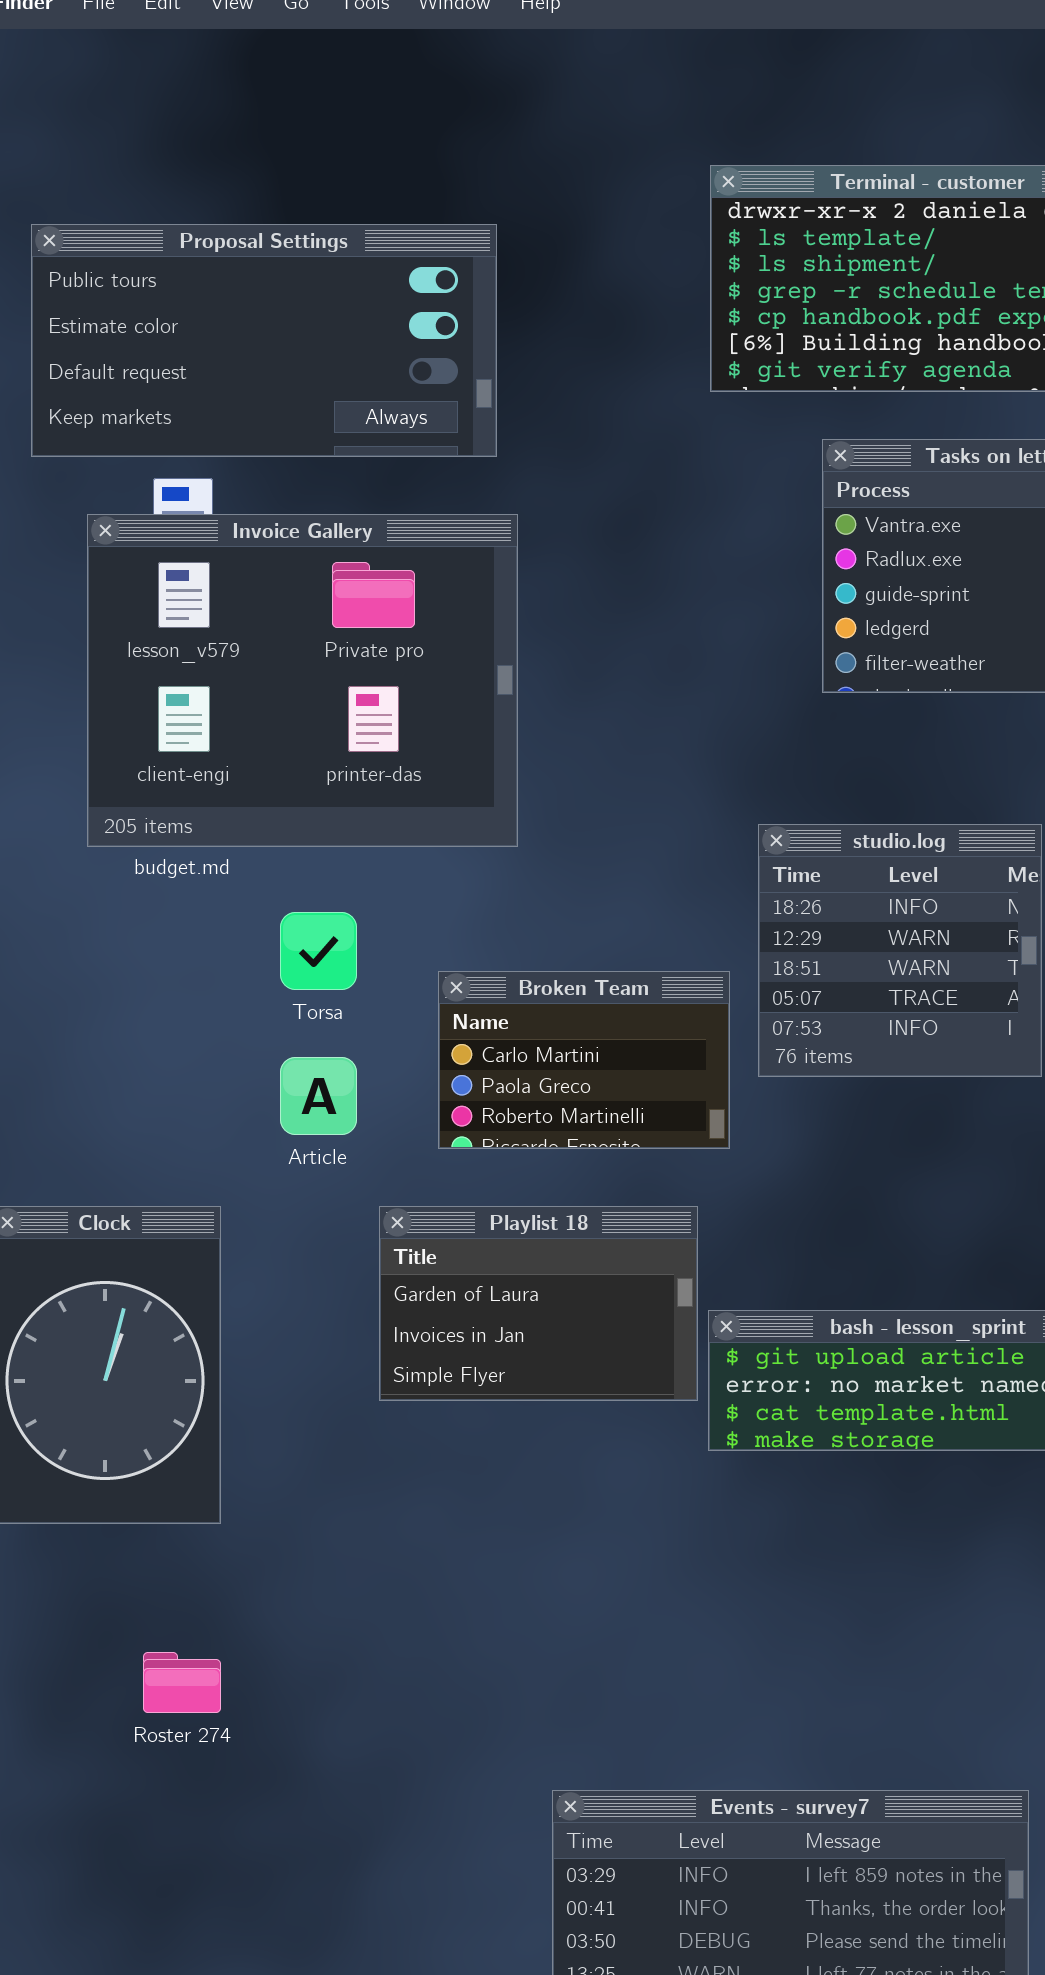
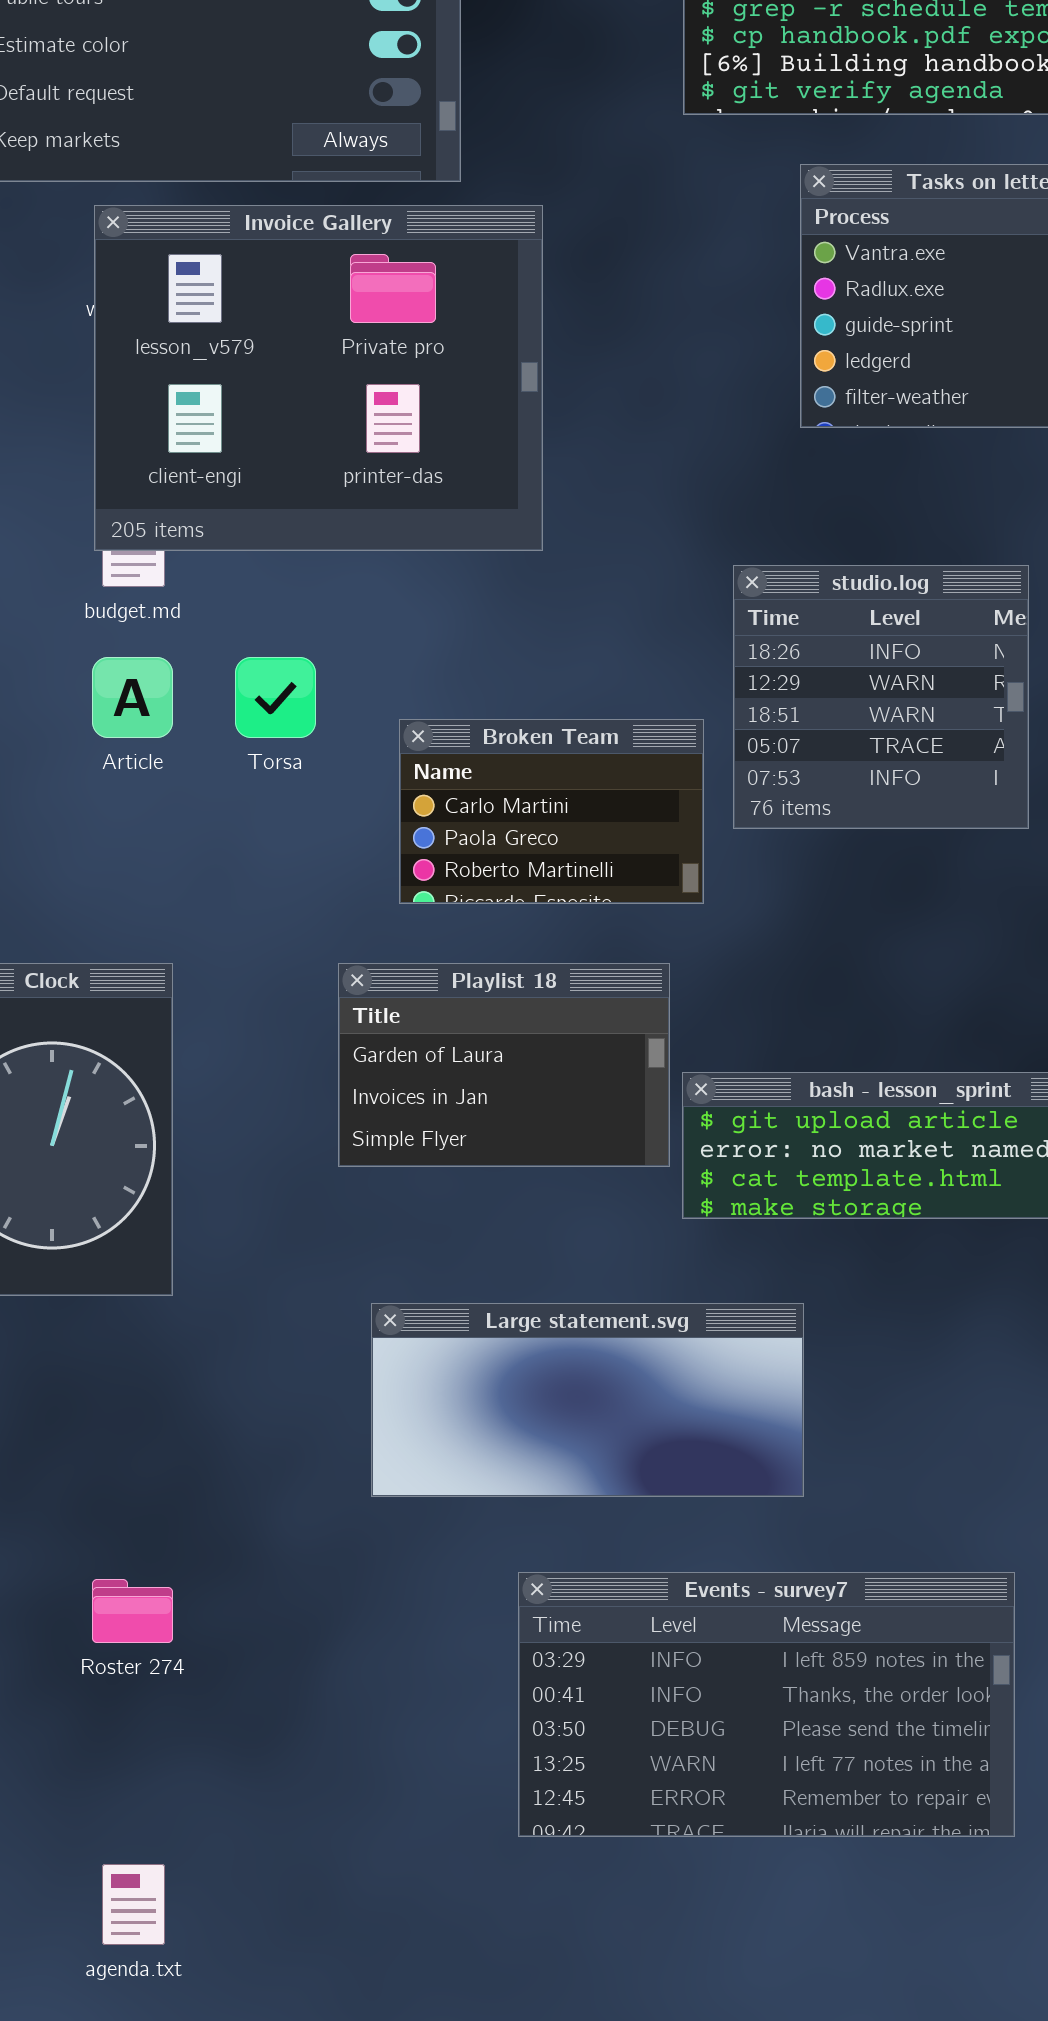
Invoice Gallery: [87,514,518,847] -> [94,205,543,551], moved
Article: [280,1057,357,1135] -> [92,657,173,738], moved
Large statement.svg: none -> [371,1303,804,1497], opened
Roster 274: [143,1652,221,1713] -> [92,1579,173,1643], moved

